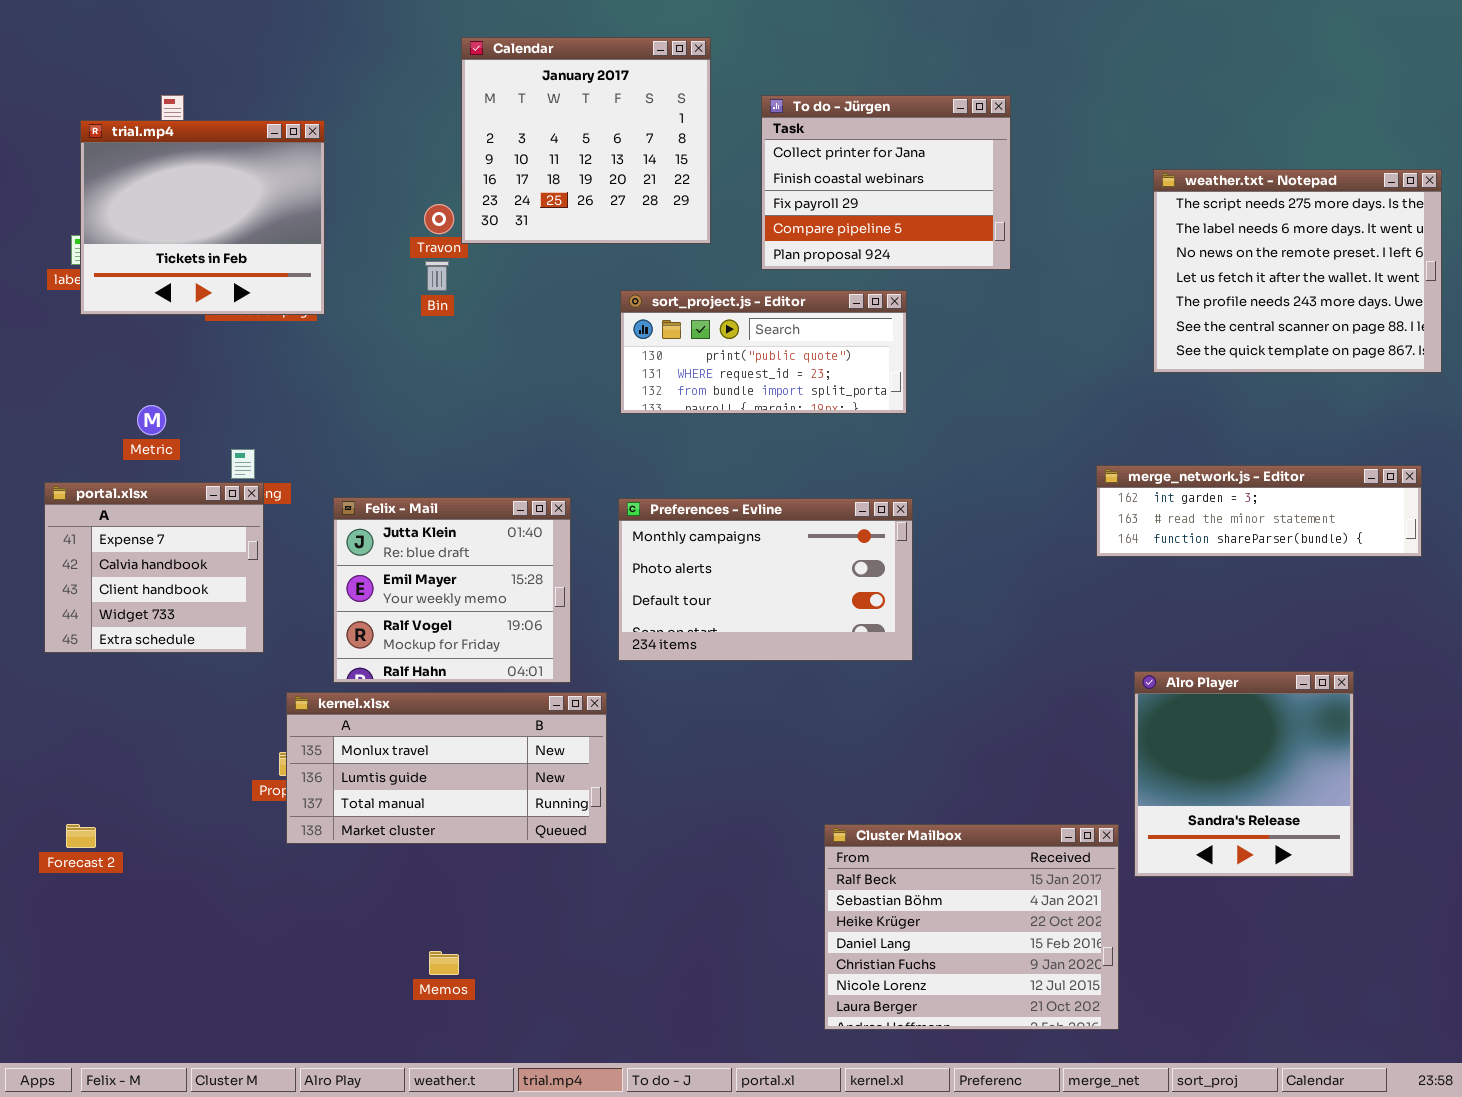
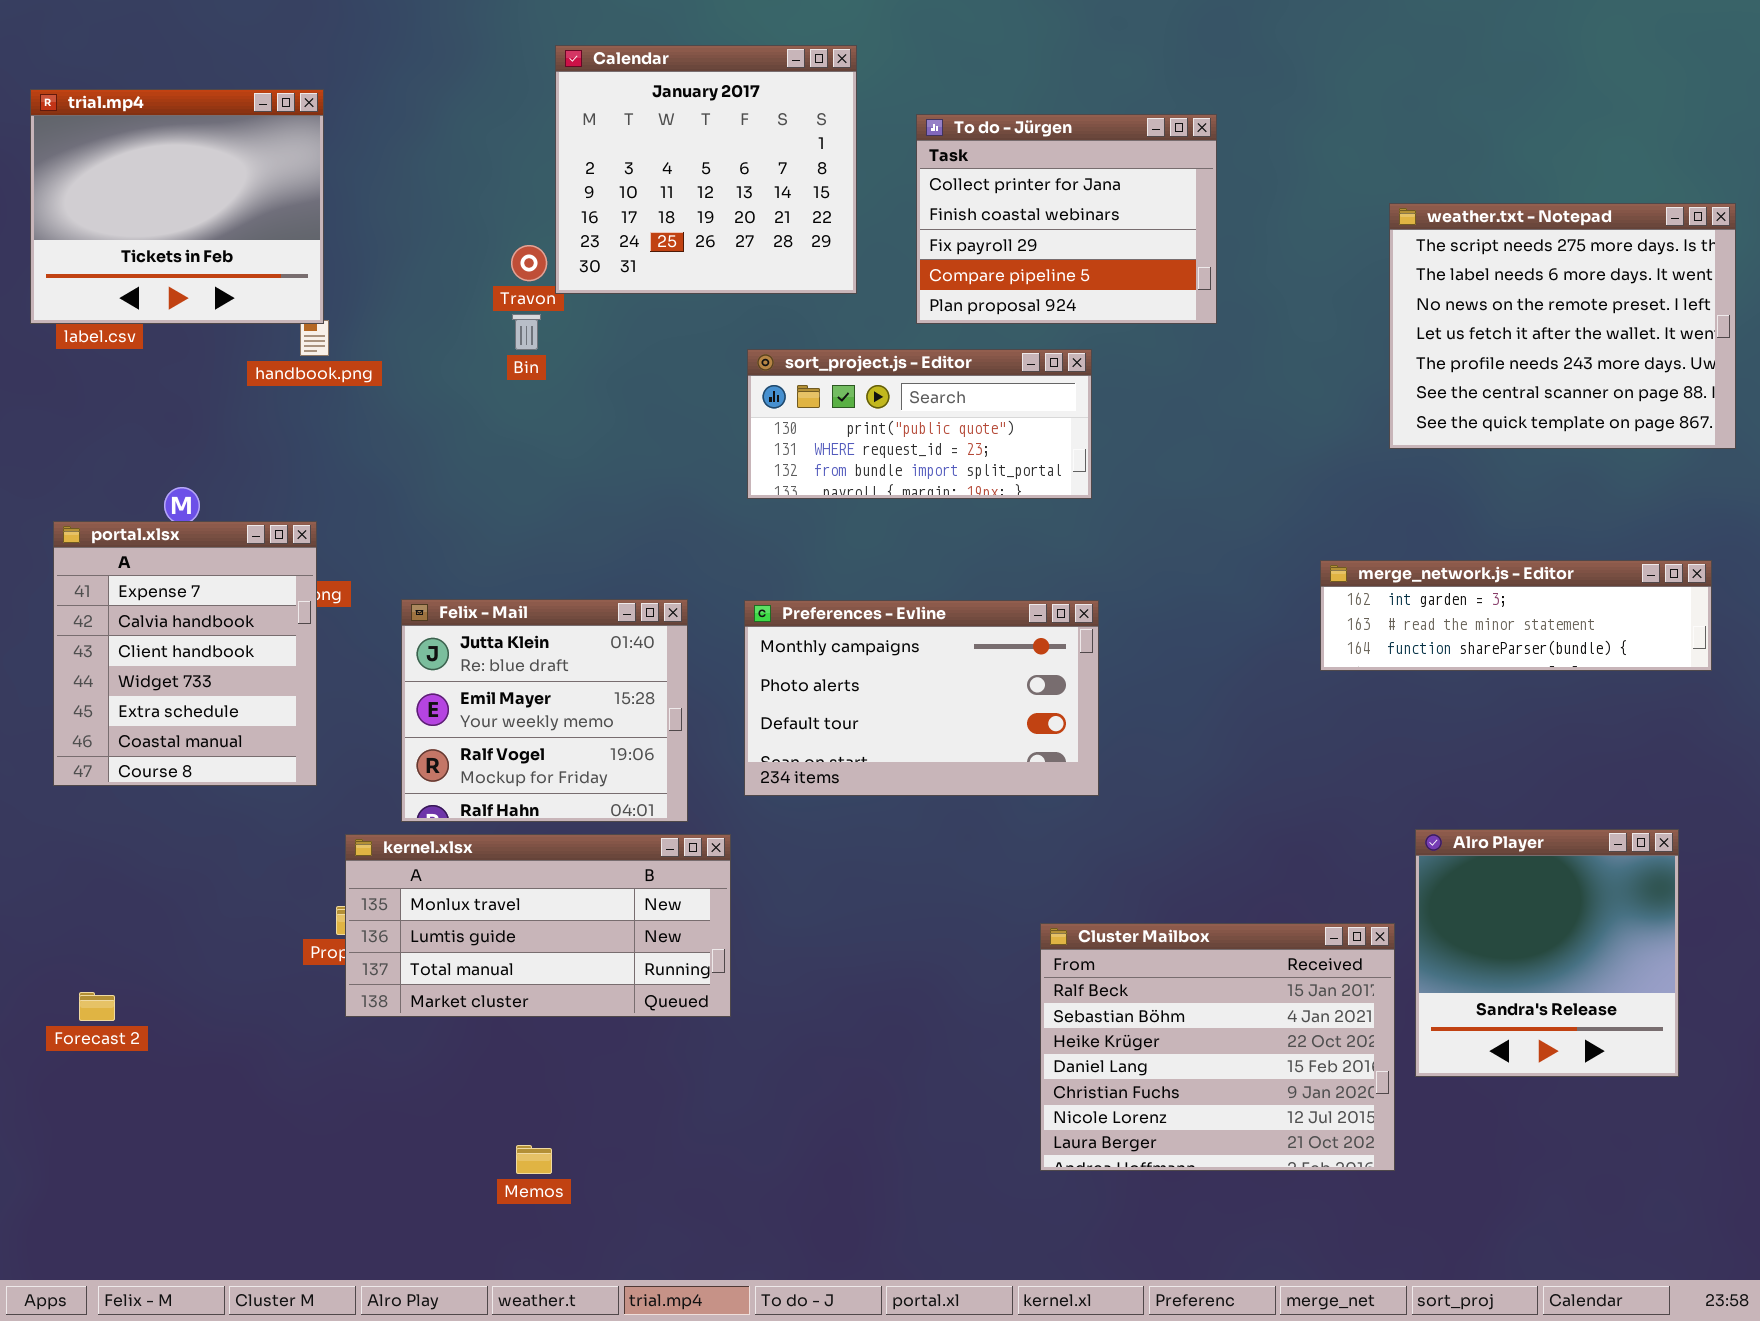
trial.mp4: [80,120,325,315] -> [30,89,324,324], moved
portal.xlsx: [44,482,264,653] -> [53,521,317,786], resized
Alro Player: [1134,671,1354,877] -> [1415,829,1679,1077], moved
Cluster Mailbox: [824,824,1119,1030] -> [1040,923,1395,1171], moved

